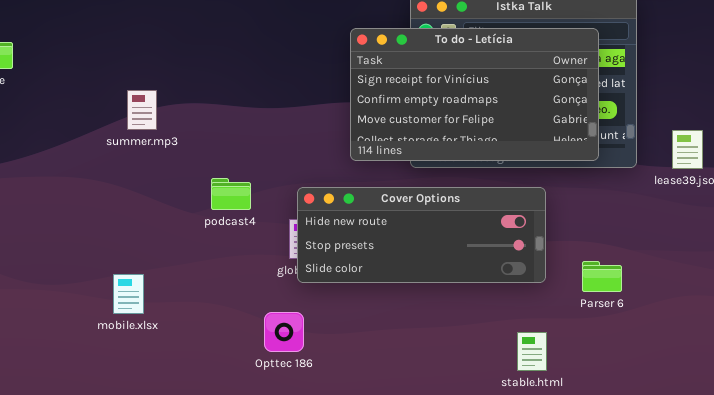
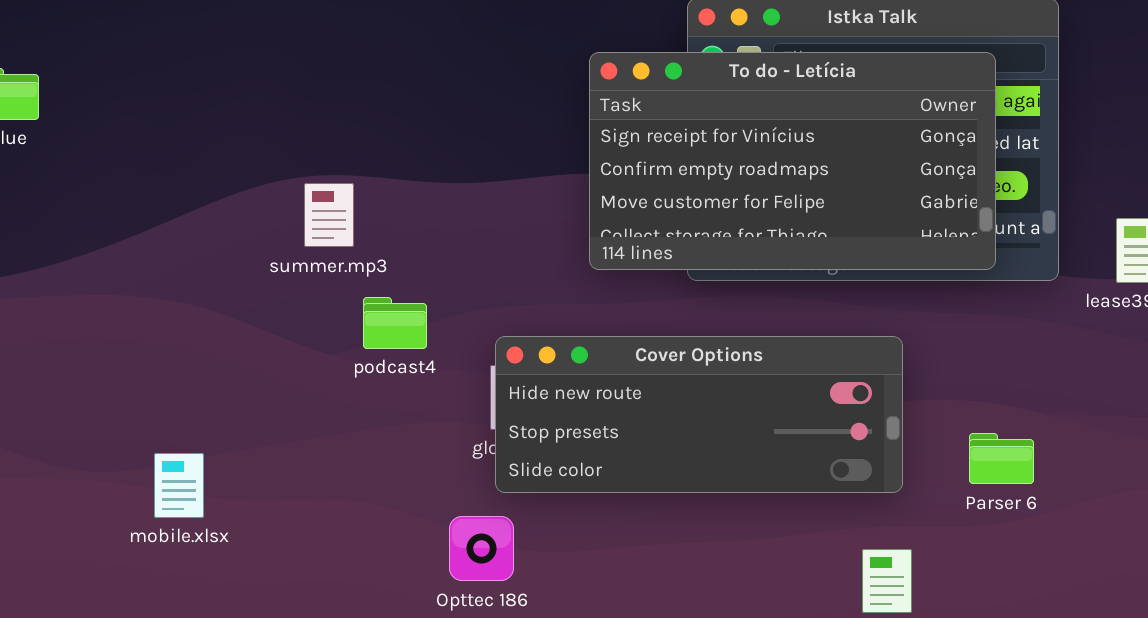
summer.mp3: [127,90,157,130] -> [304,183,354,247], moved
Cover Options: [297,187,546,283] -> [495,336,903,493], moved
mobile.xlsx: [113,274,144,314] -> [154,453,204,518], moved

